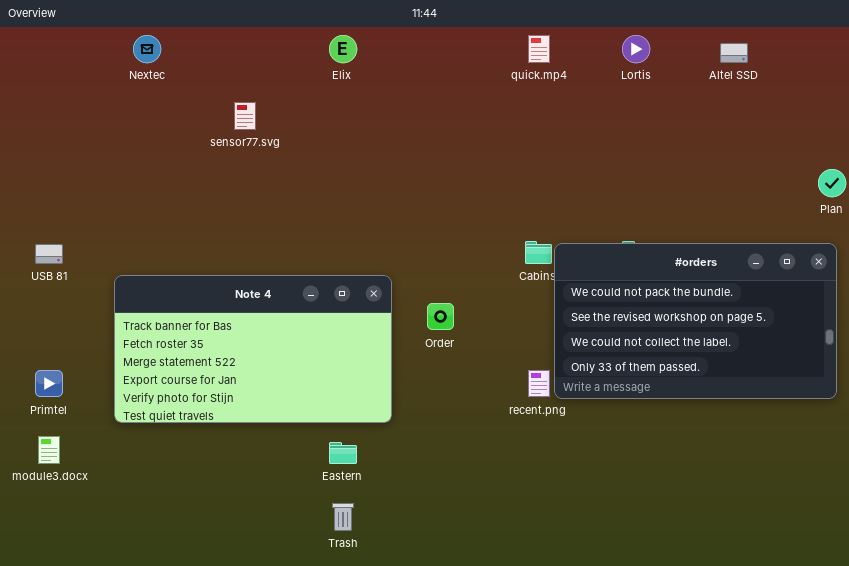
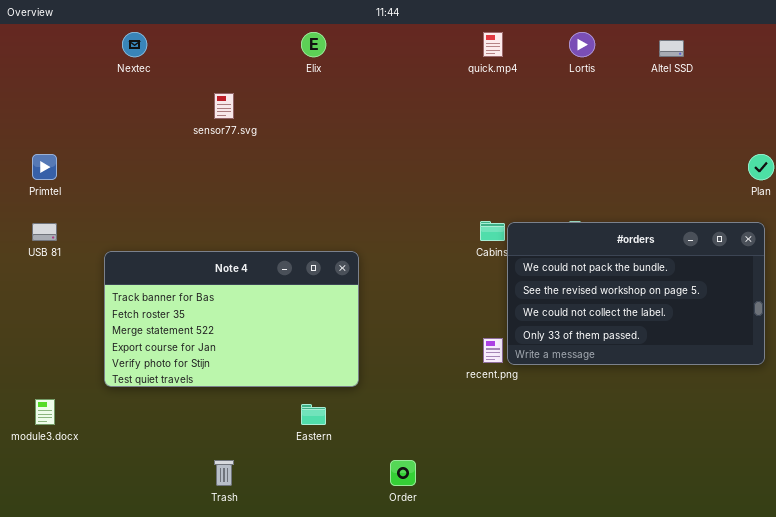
Order: [427,303,454,330] -> [390,460,416,486], moved
Primtel: [35,370,63,397] -> [32,154,57,180], moved
Trash: [332,503,354,531] -> [214,460,234,486], moved

